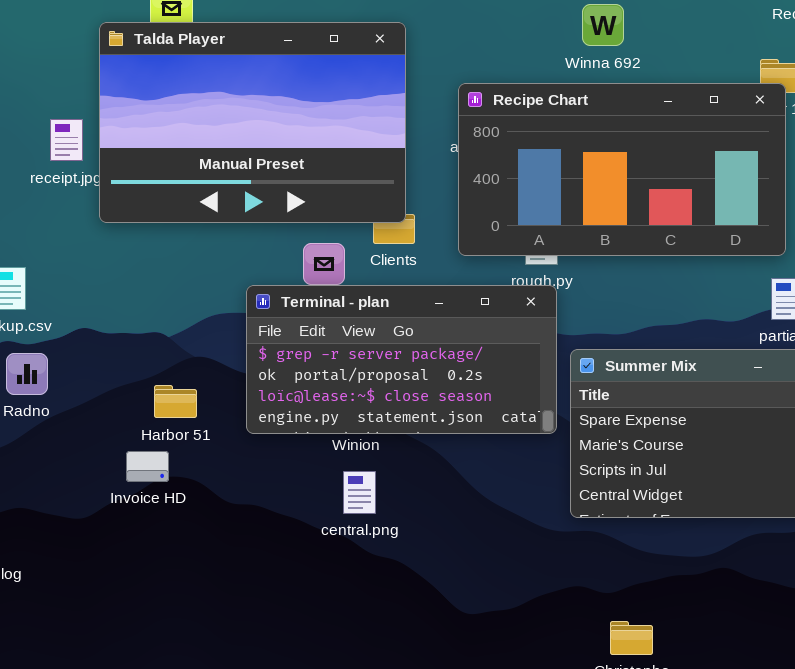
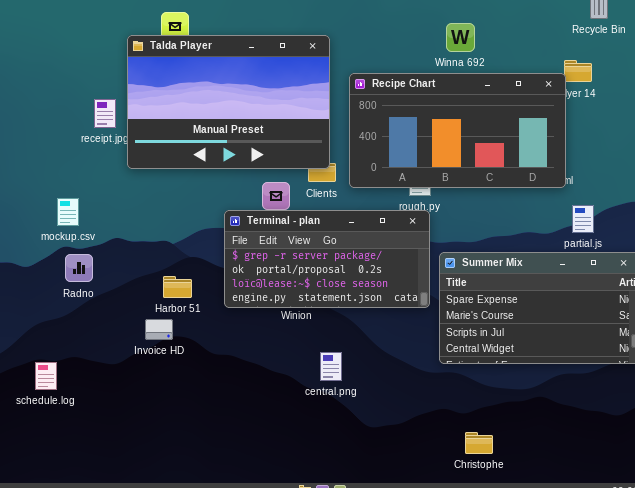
Recipe Chart: [458,83,786,256] -> [349,73,566,188], moved
central.png: [343,471,376,514] -> [320,352,342,381], moved

